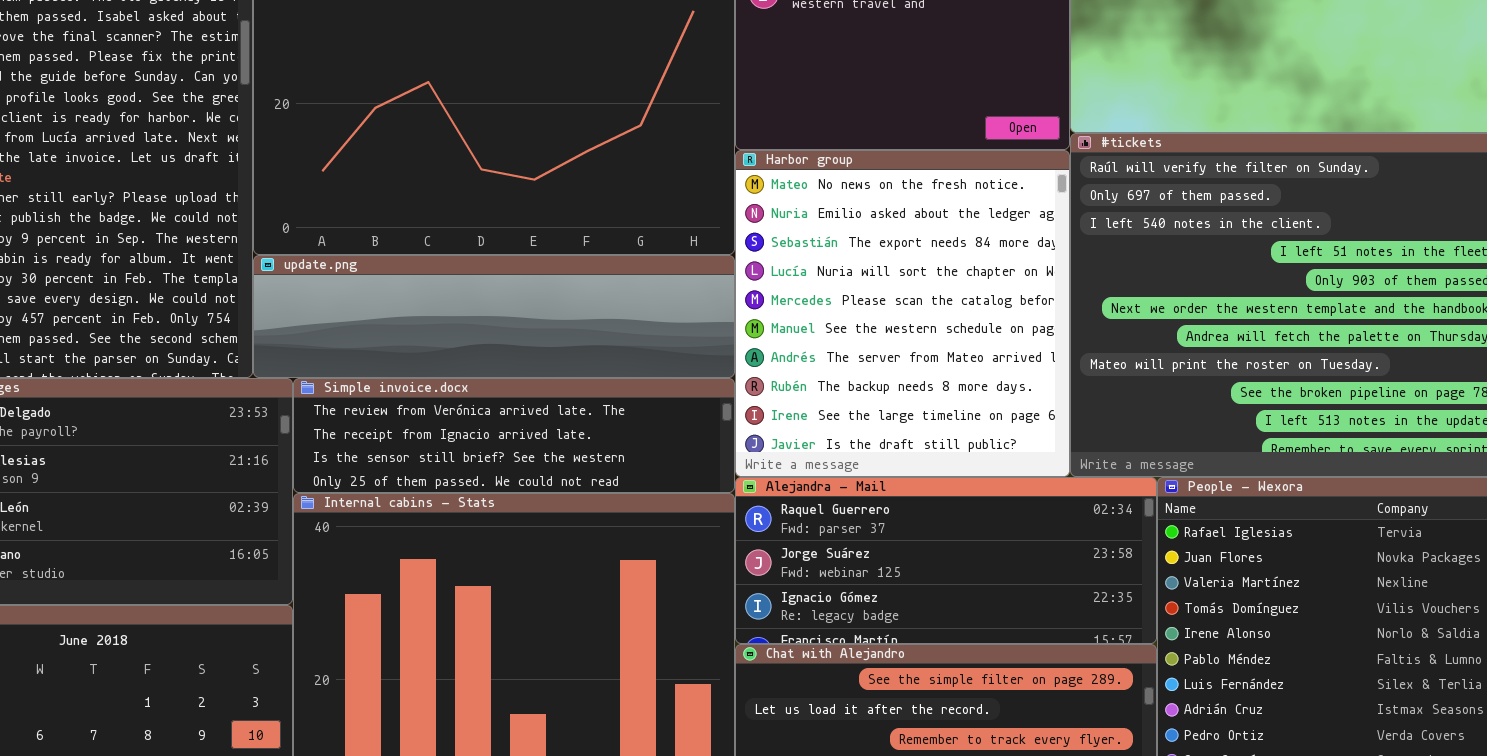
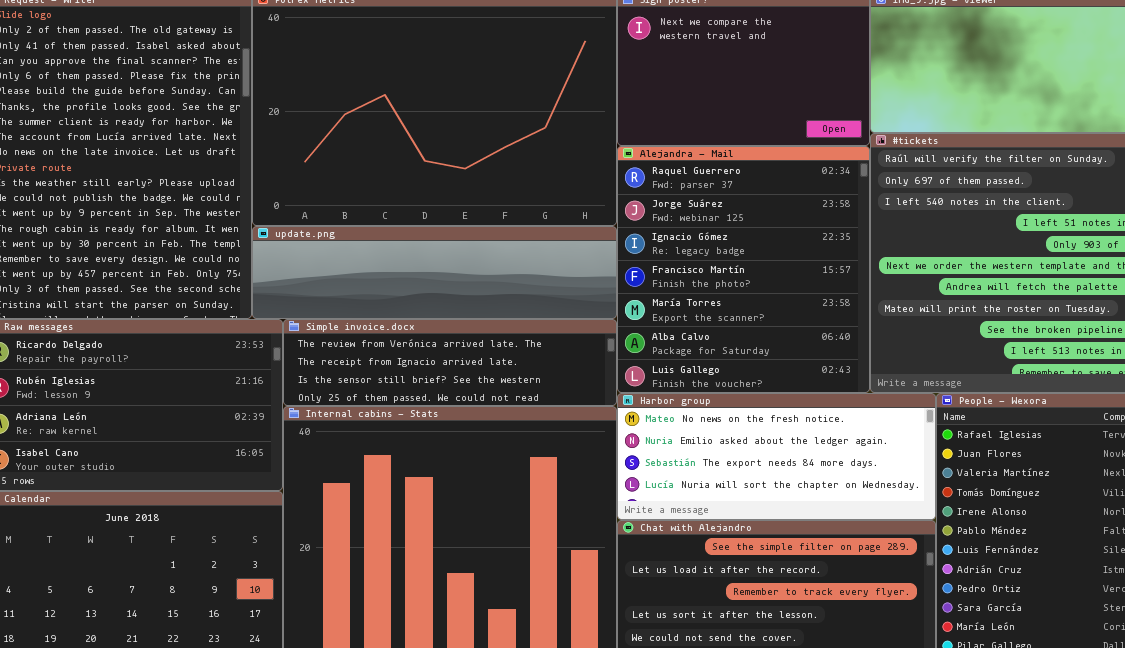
Harbor group: [735,150,1070,477] -> [617,393,936,520], moved, resized
Alejandra - Mail: [735,477,1157,644] -> [617,146,870,393], moved, resized

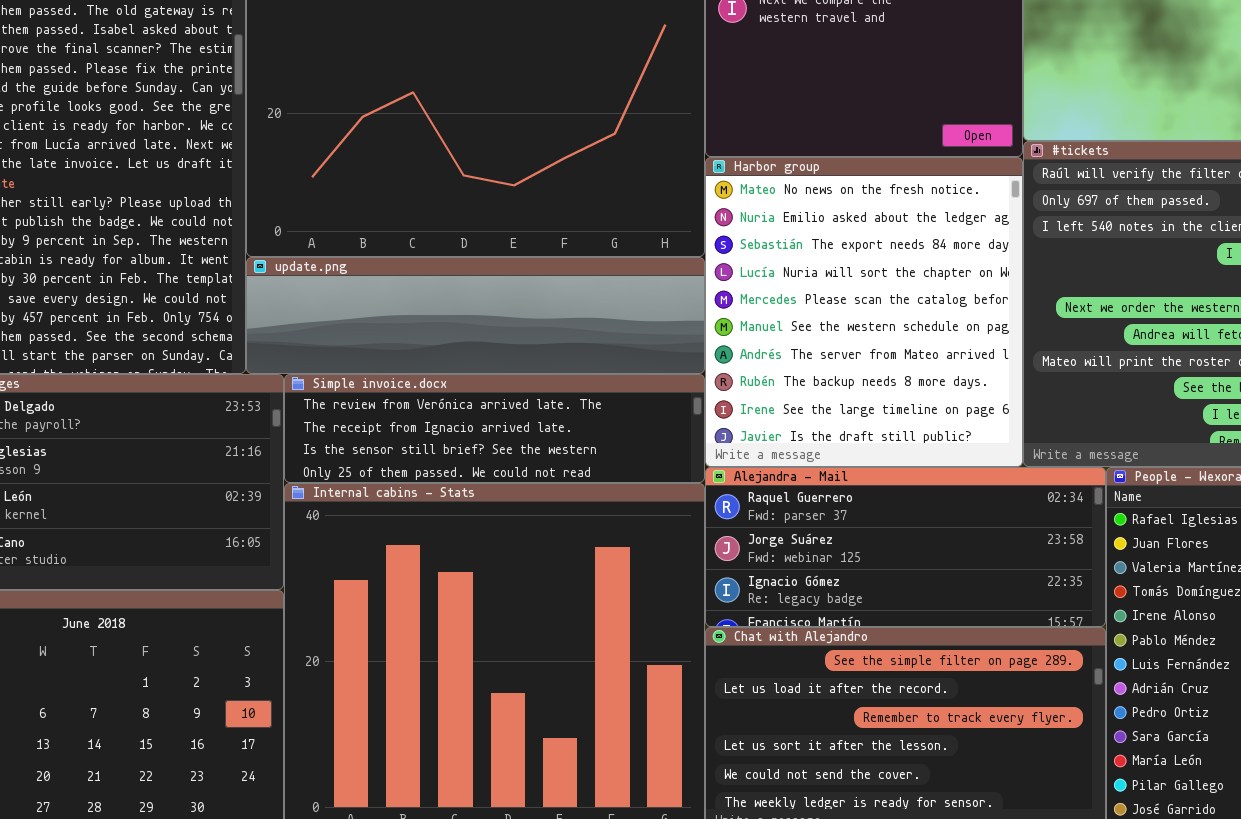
Alejandra - Mail: [617,146,870,393] -> [705,467,1106,627], moved, resized
Harbor group: [617,393,936,520] -> [705,157,1023,467], moved, resized

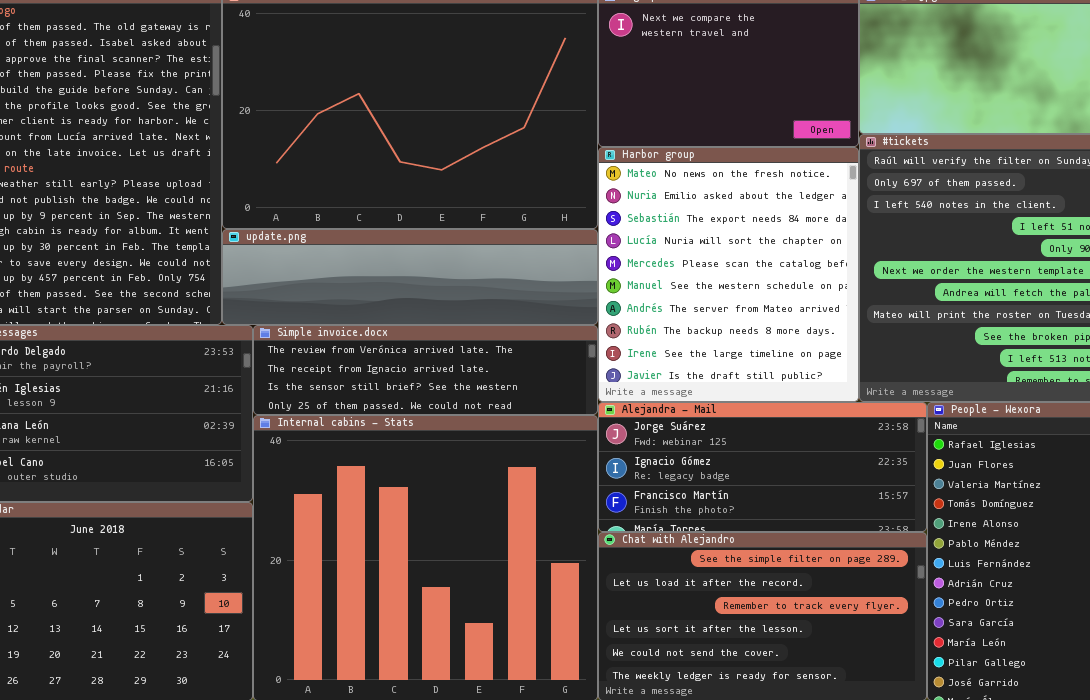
Alejandra - Mail: [705,467,1106,627] -> [598,402,927,532], scrolled down 1 row

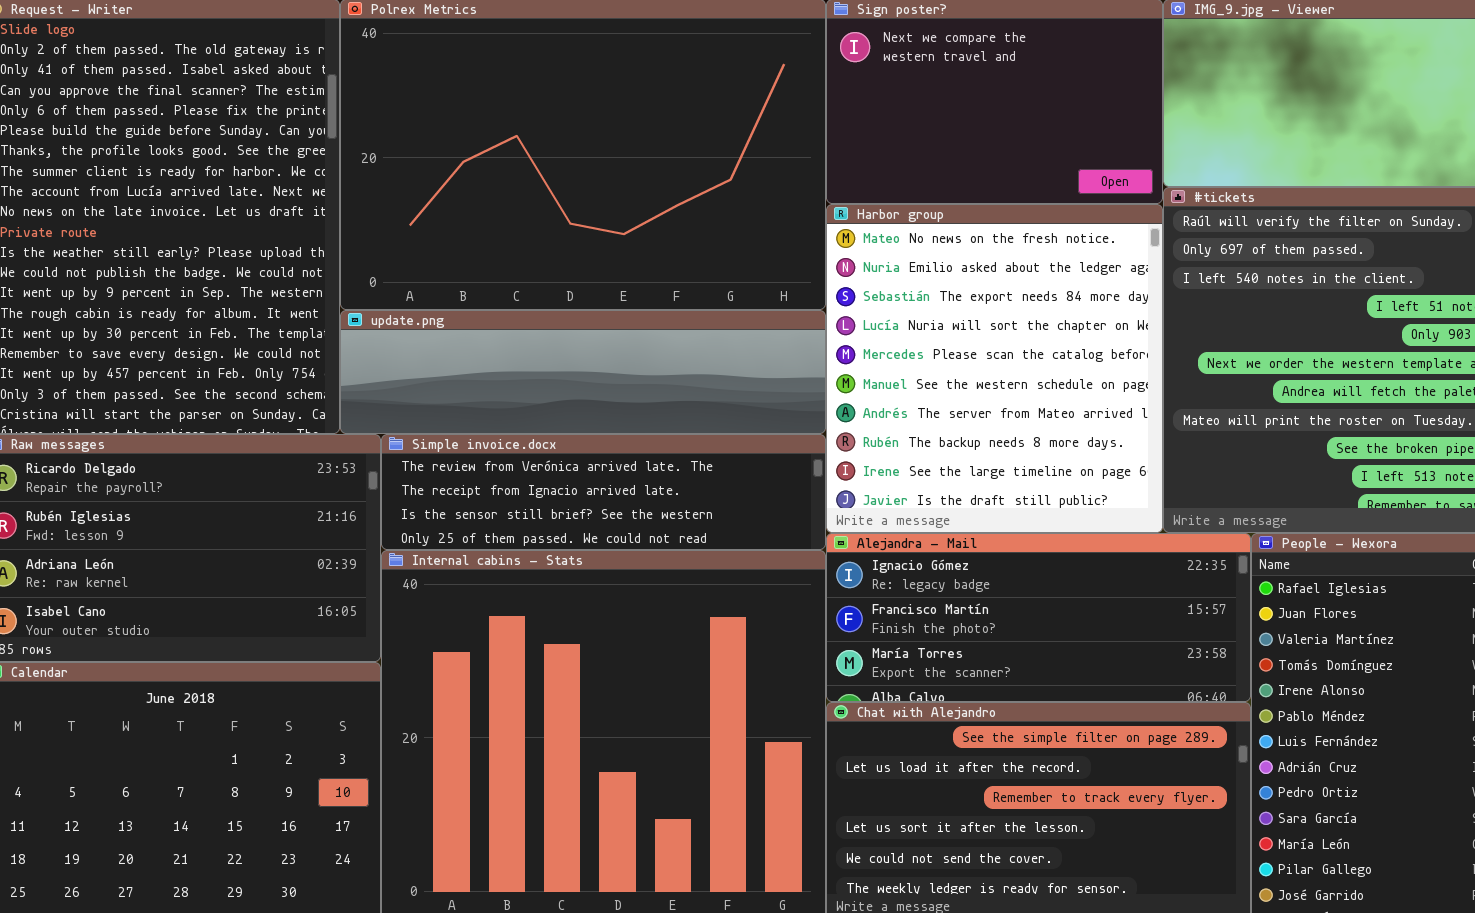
Alejandra - Mail: [598,402,927,532] -> [826,533,1251,702], scrolled down 1 row

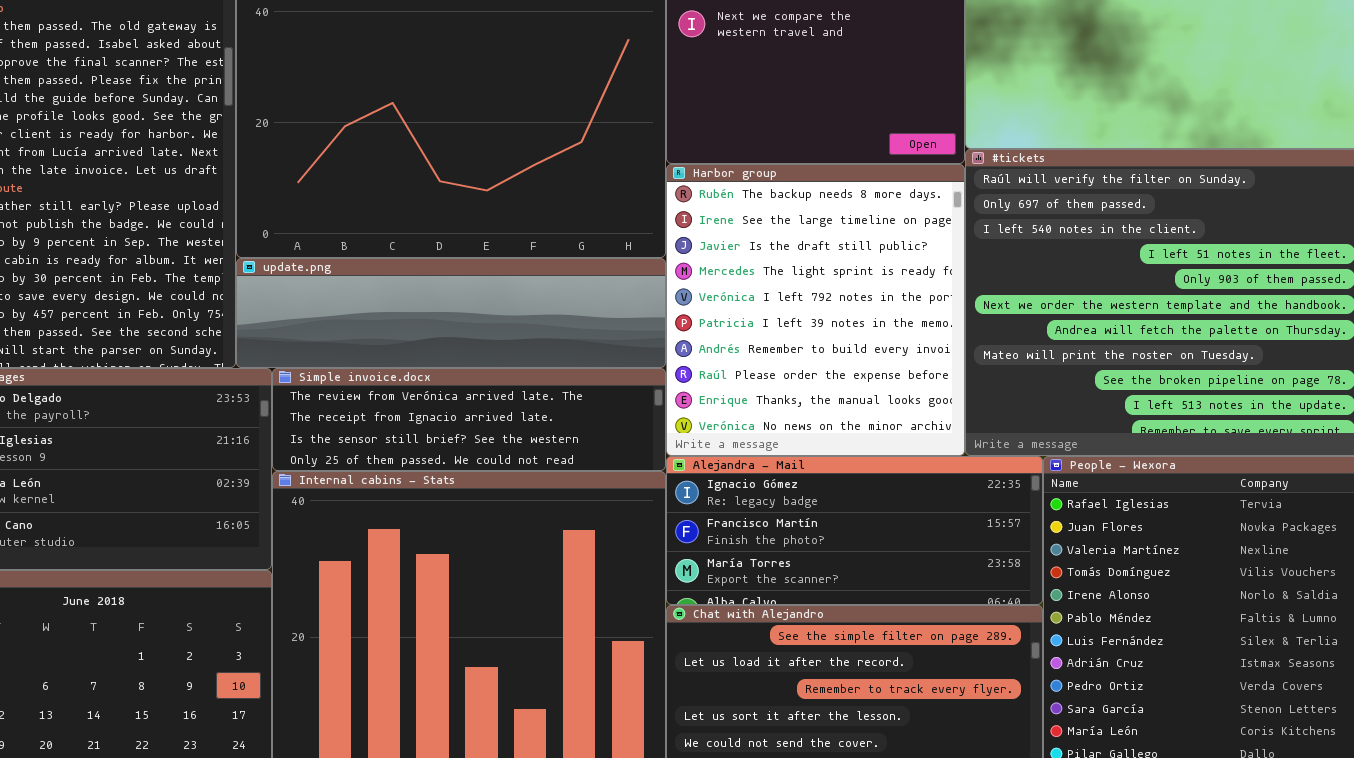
Harbor group: [826,204,1163,533] -> [666,164,965,456], scrolled down 7 rows

